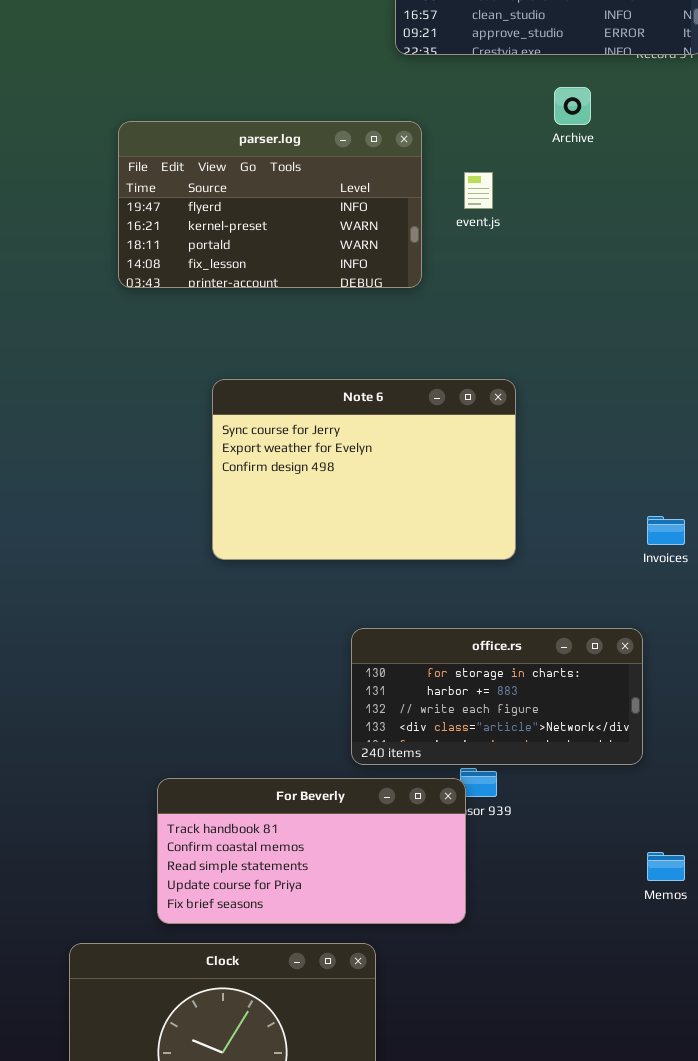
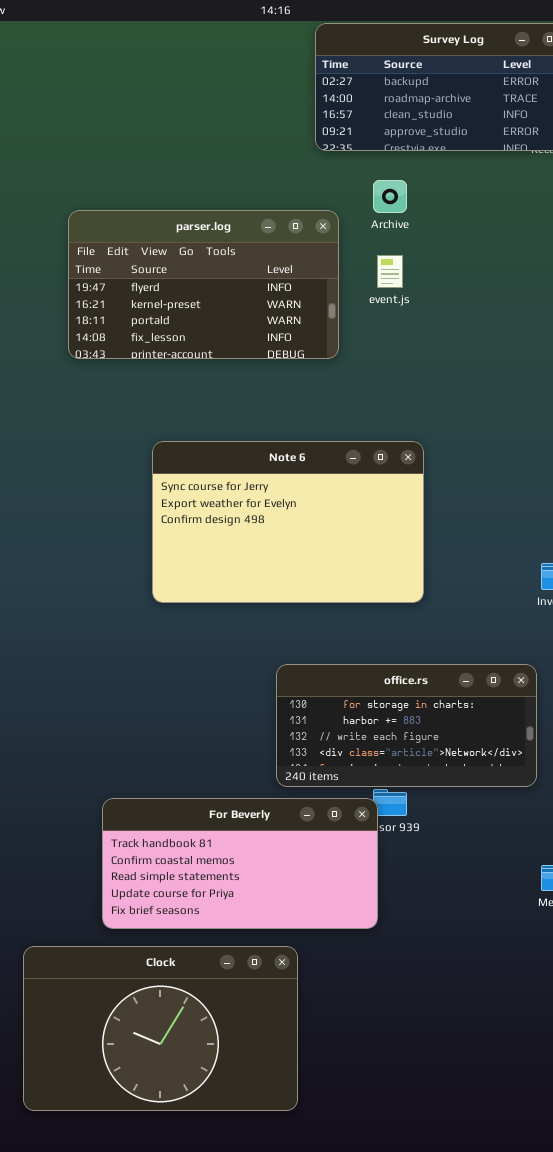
Archive: [554,87,591,125] -> [373,180,407,213], moved

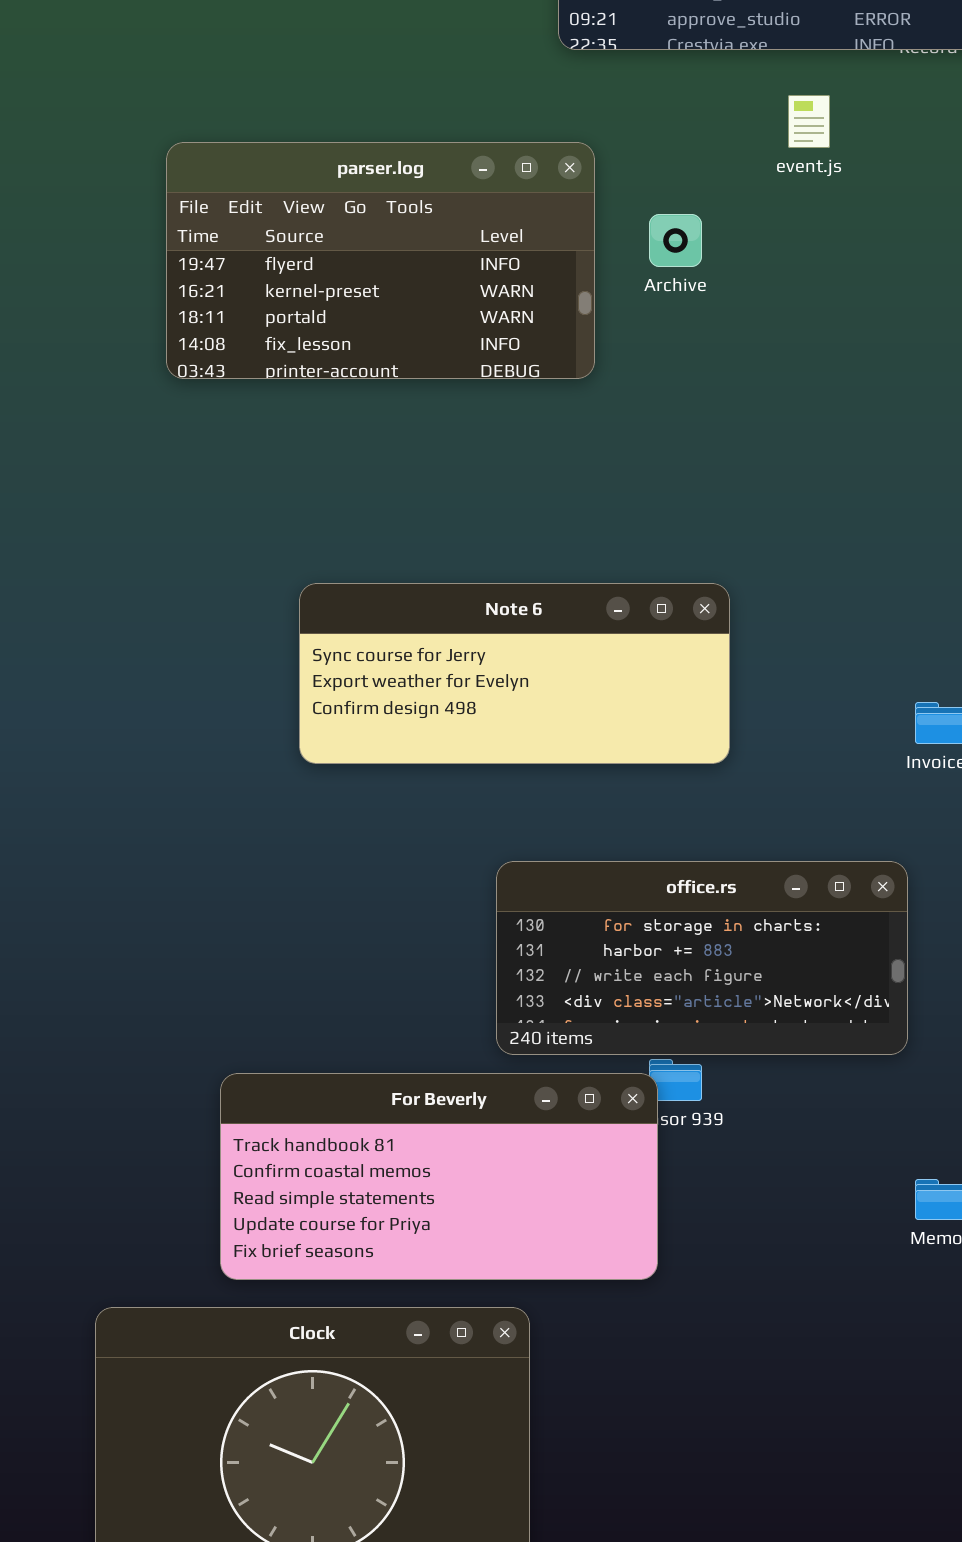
Archive: [373,180,407,213] -> [649,214,702,267], moved
event.js: [377,255,403,288] -> [788,95,830,148], moved
Note 6: [152,441,424,603] -> [299,583,730,764], resized

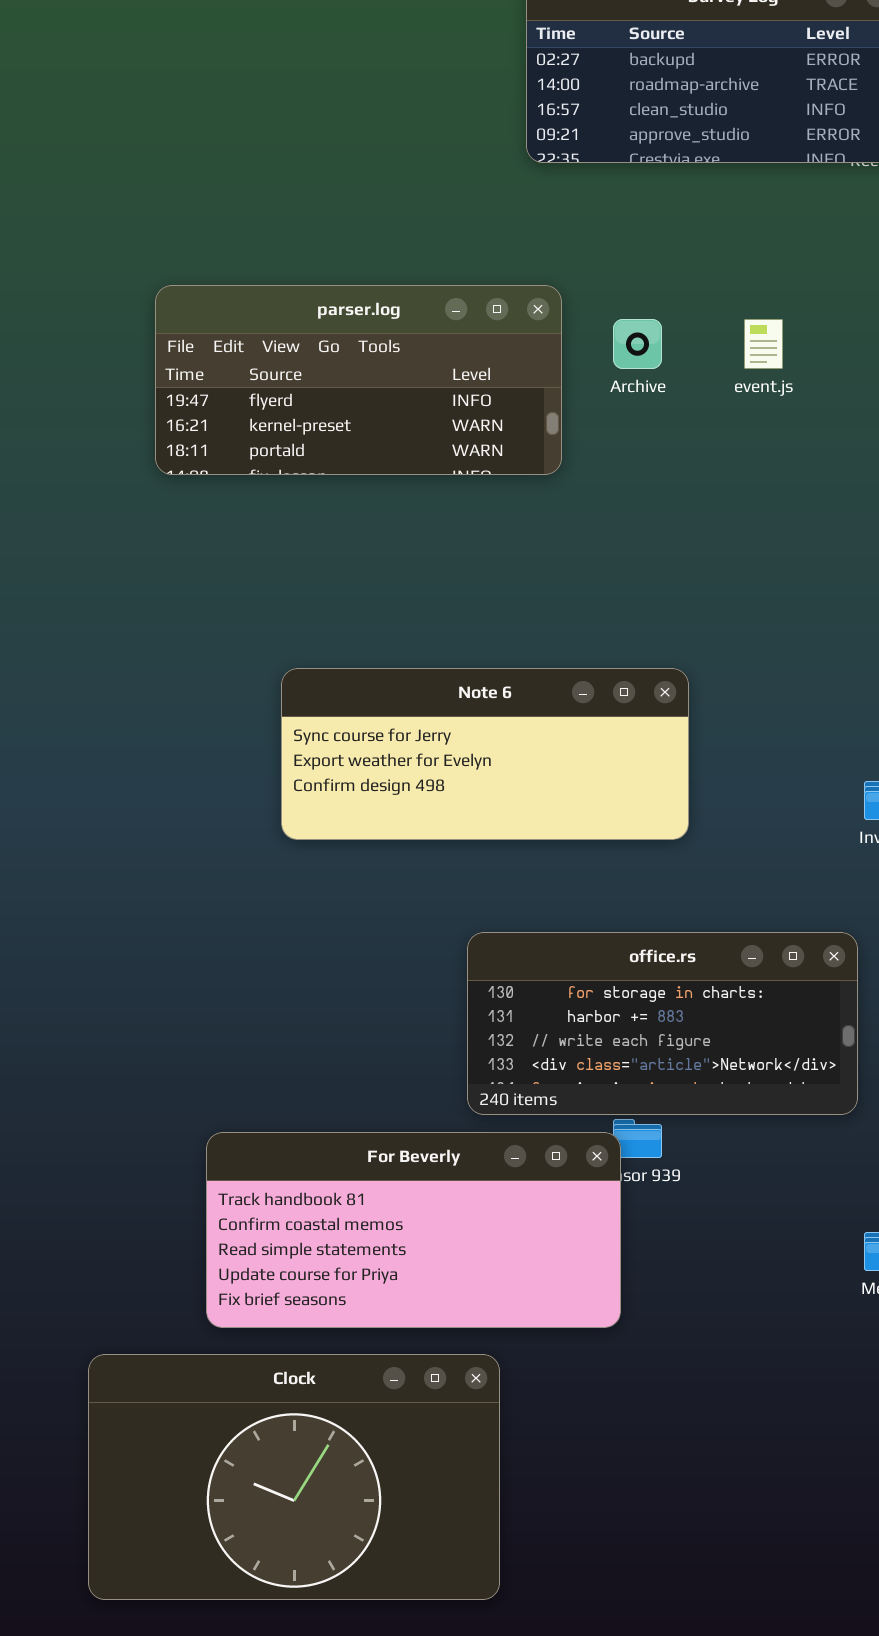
event.js: [788,95,830,148] -> [744,319,783,369], moved
parser.log: [166,142,595,379] -> [155,285,562,475], resized

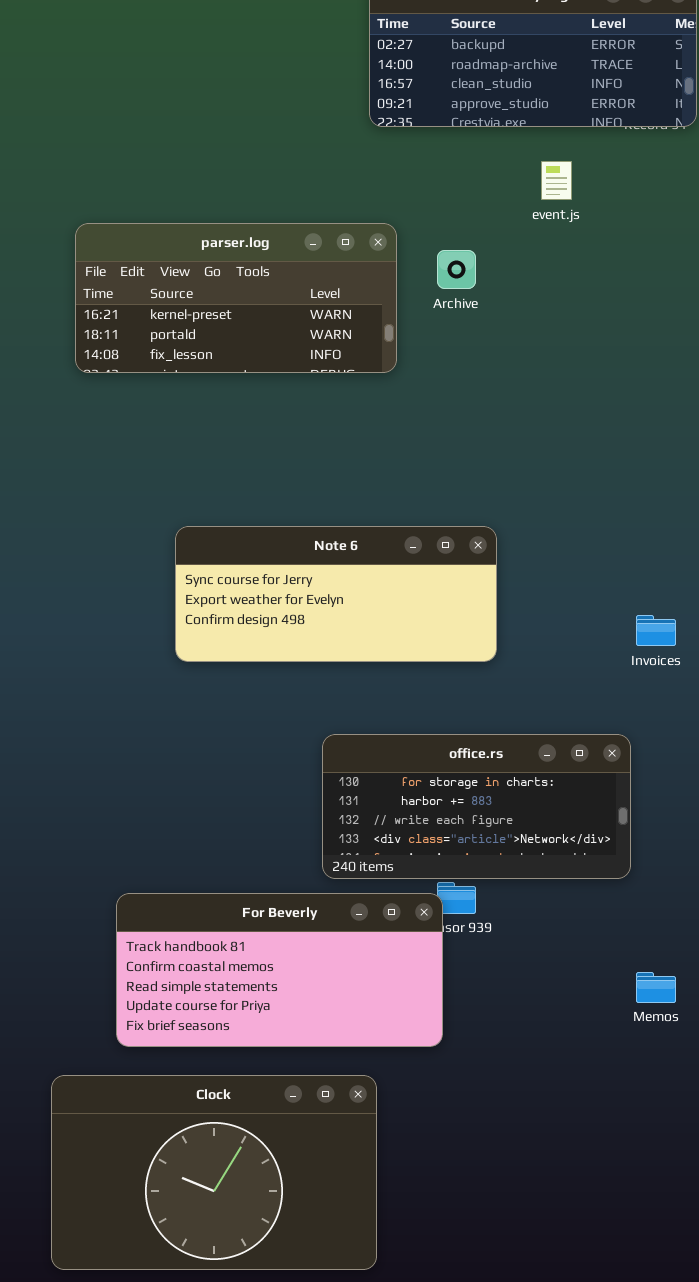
parser.log: [155,285,562,475] -> [75,223,397,373], scrolled down 1 row
event.js: [744,319,783,369] -> [541,161,572,200], moved
Clock: [88,1354,500,1600] -> [51,1075,377,1270], moved

